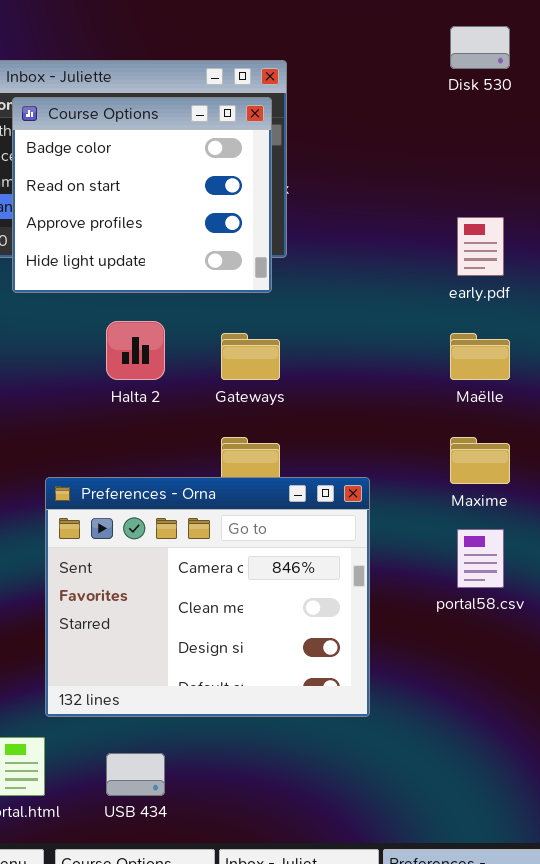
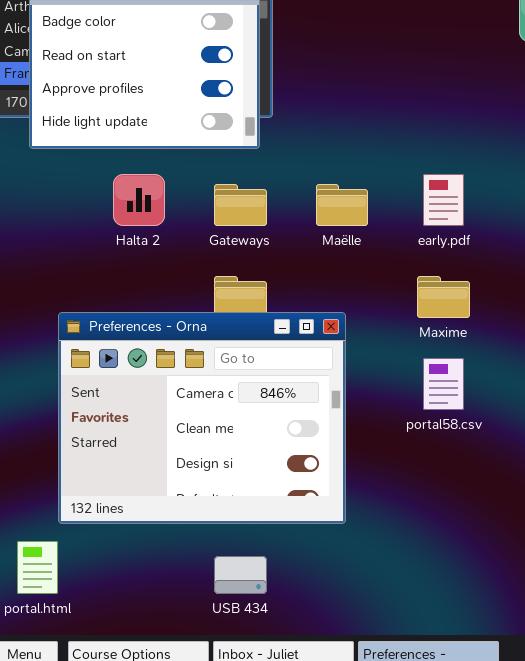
early.pdf: [457,217,504,276] -> [423,174,464,226], moved
Maëlle: [450,333,510,380] -> [316,184,368,226], moved
USB 434: [106,753,165,796] -> [214,556,267,594], moved

